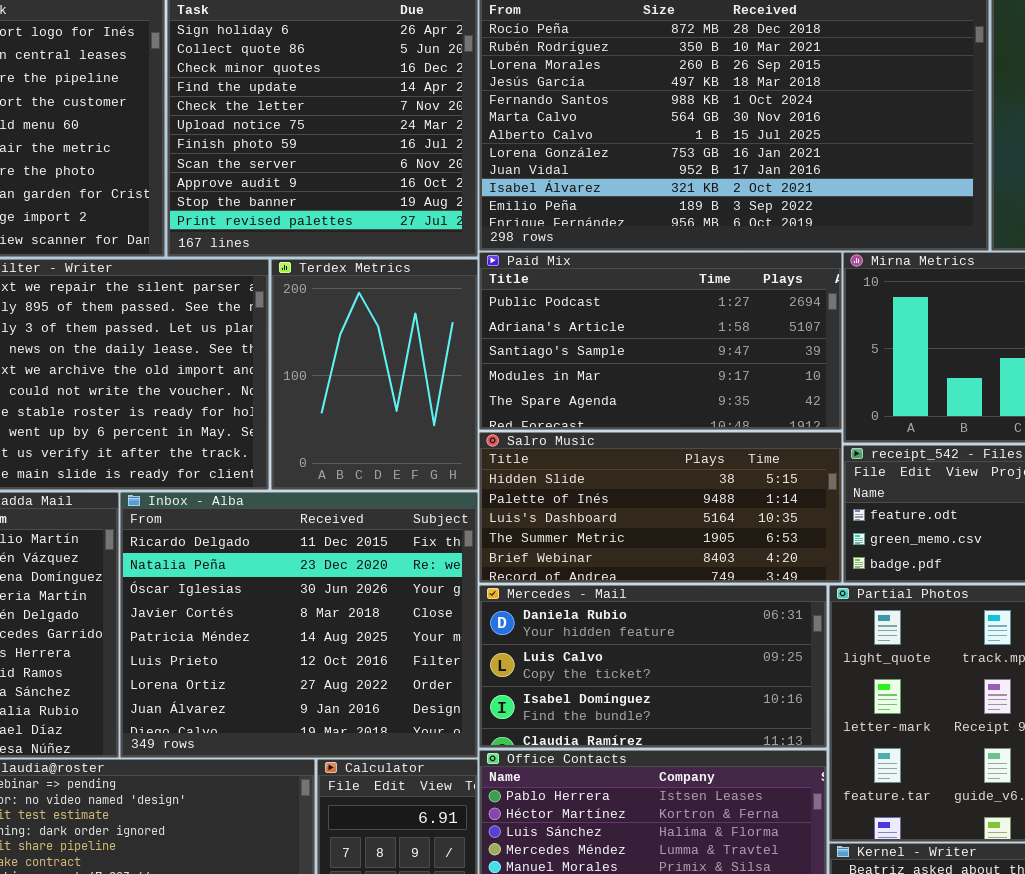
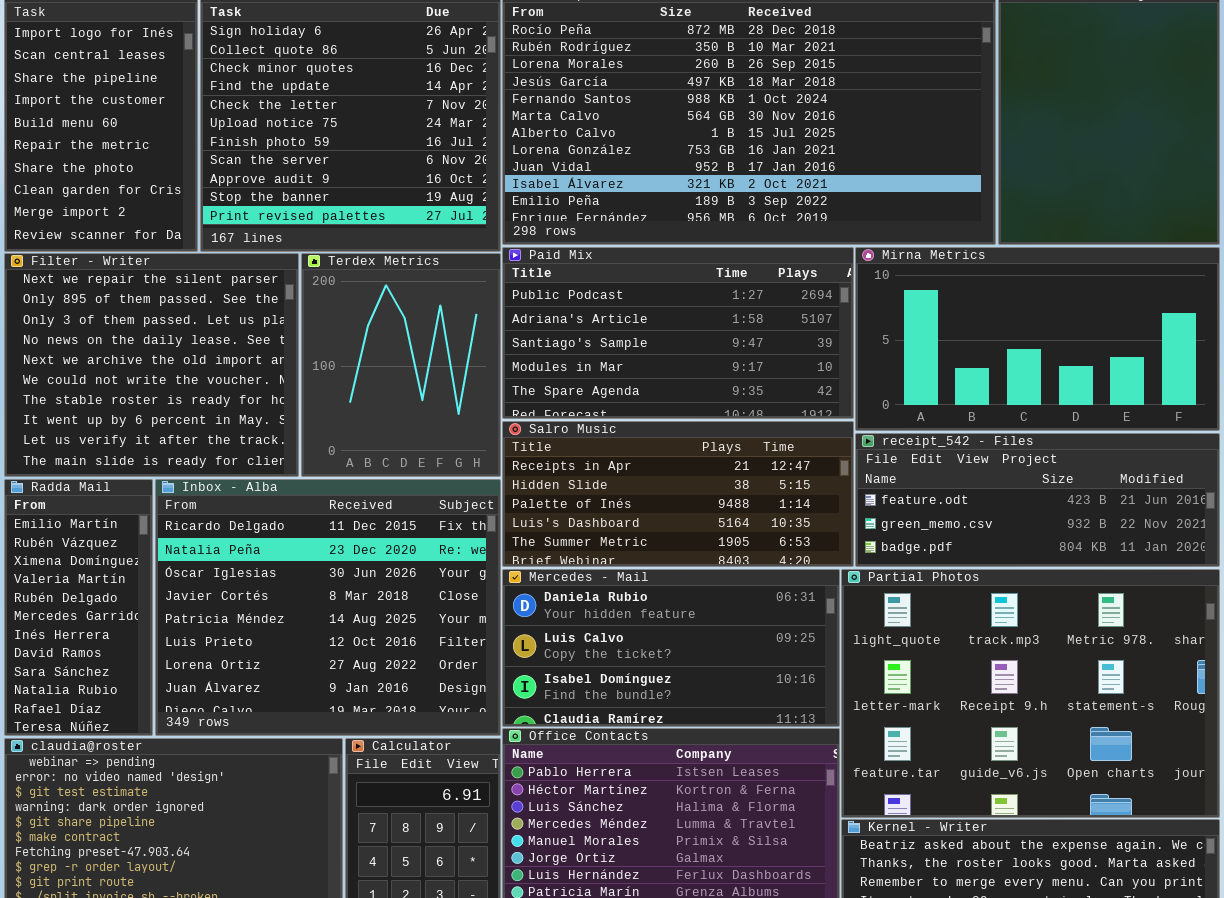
Salro Music: [479,432,842,583] -> [502,421,854,567], scrolled up 1 row

